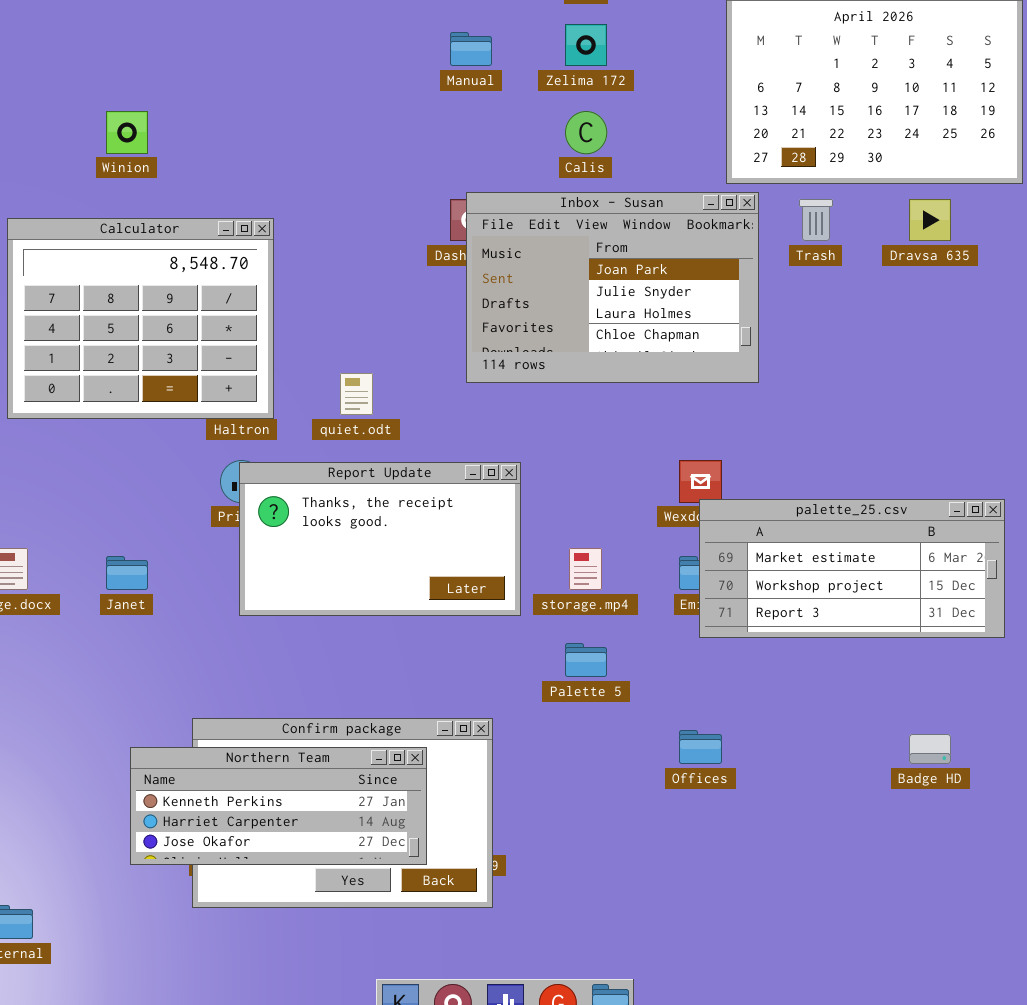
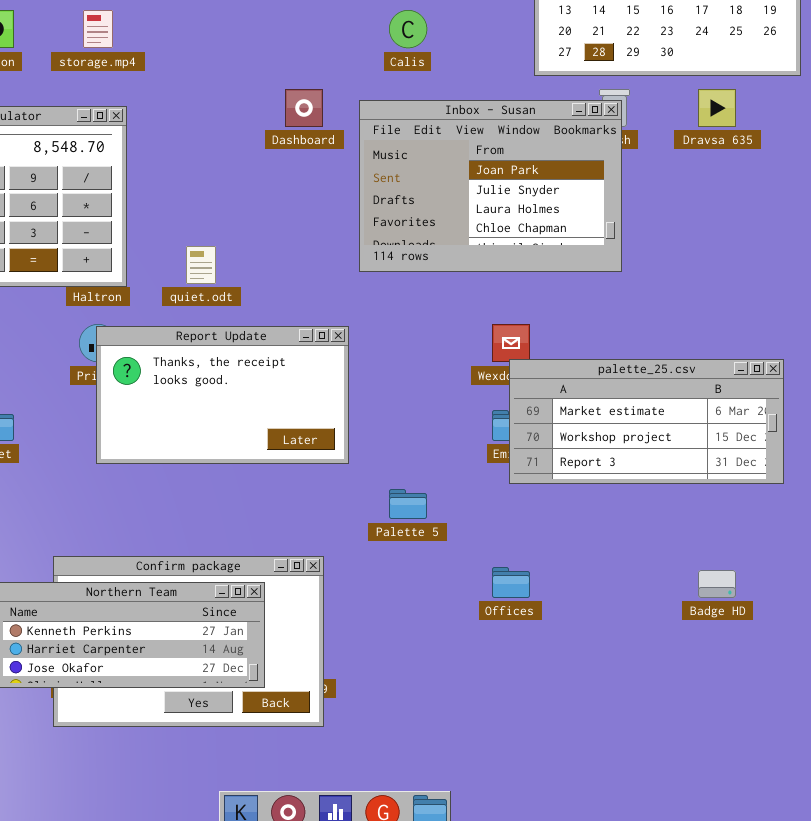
Inbox - Susan: [466,192,759,383] -> [359,100,622,272], moved
storage.mp4: [569,548,602,590] -> [83,10,113,48], moved

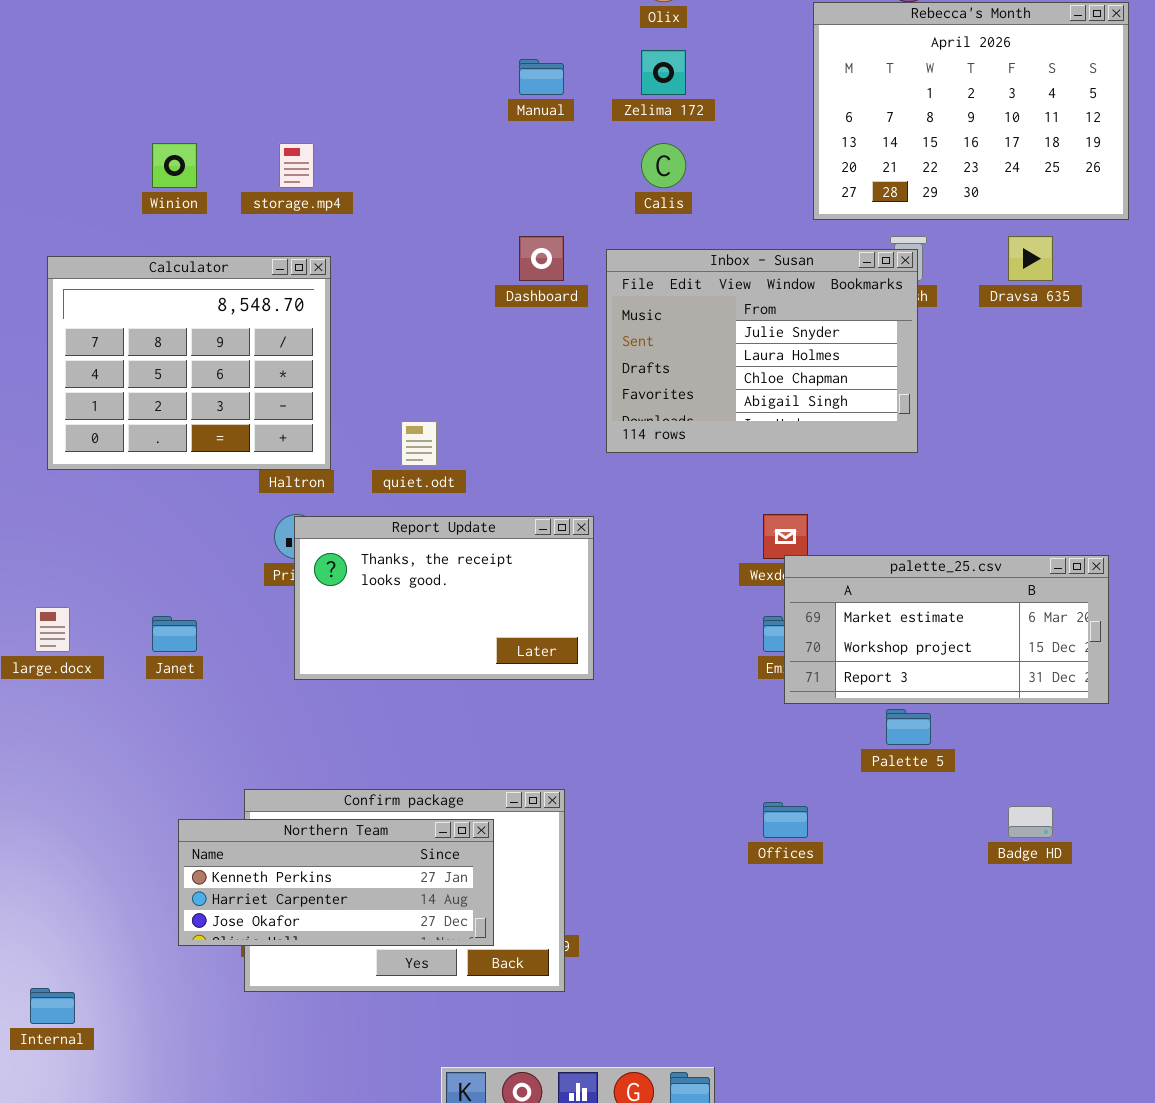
Inbox - Susan: [359,100,622,272] -> [606,249,918,453], scrolled down 1 row
Palette 5: [389,489,427,519] -> [886,709,931,745], moved

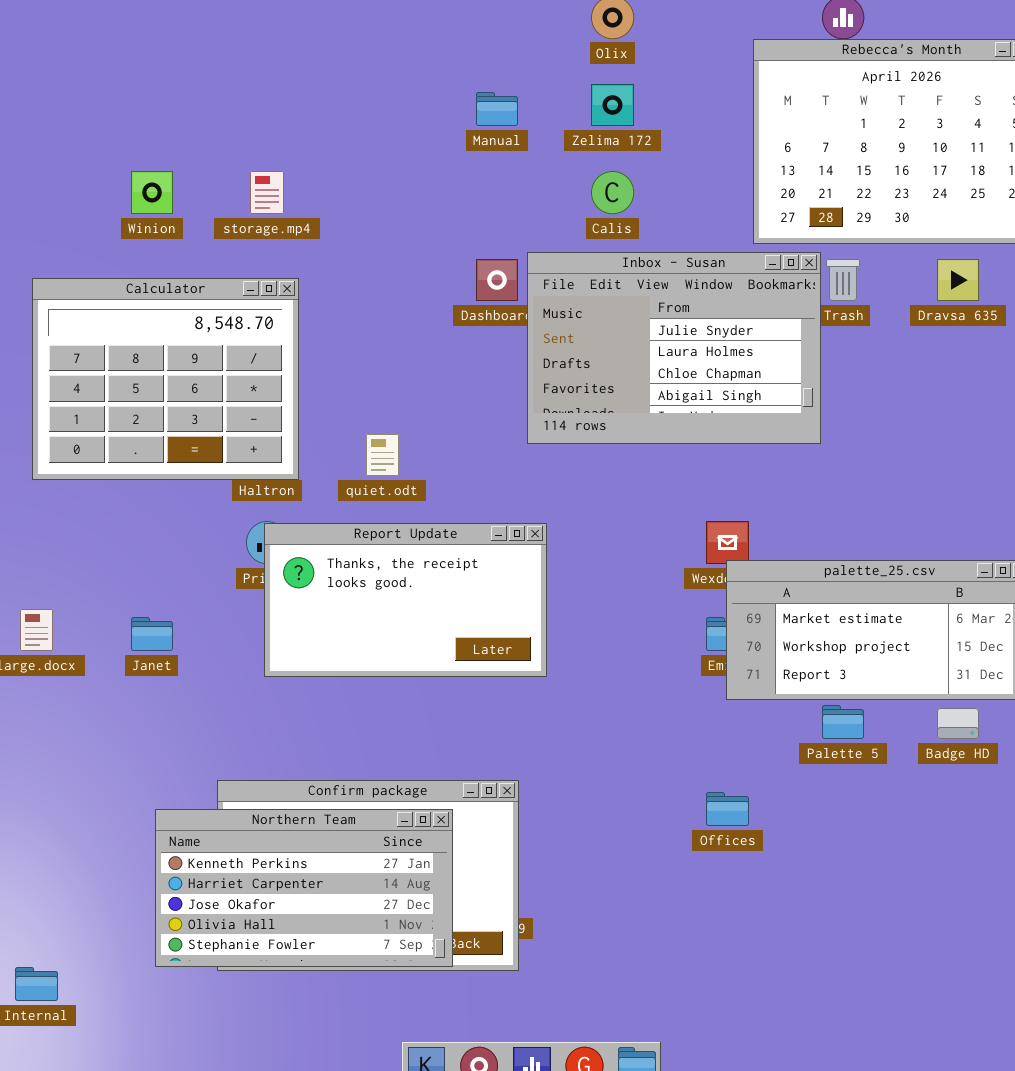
Inbox - Susan: [606,249,918,453] -> [527,252,821,444], moved
Badge HD: [1008,806,1053,838] -> [937,708,979,739], moved
Northern Team: [178,819,494,946] -> [155,809,453,967], resized

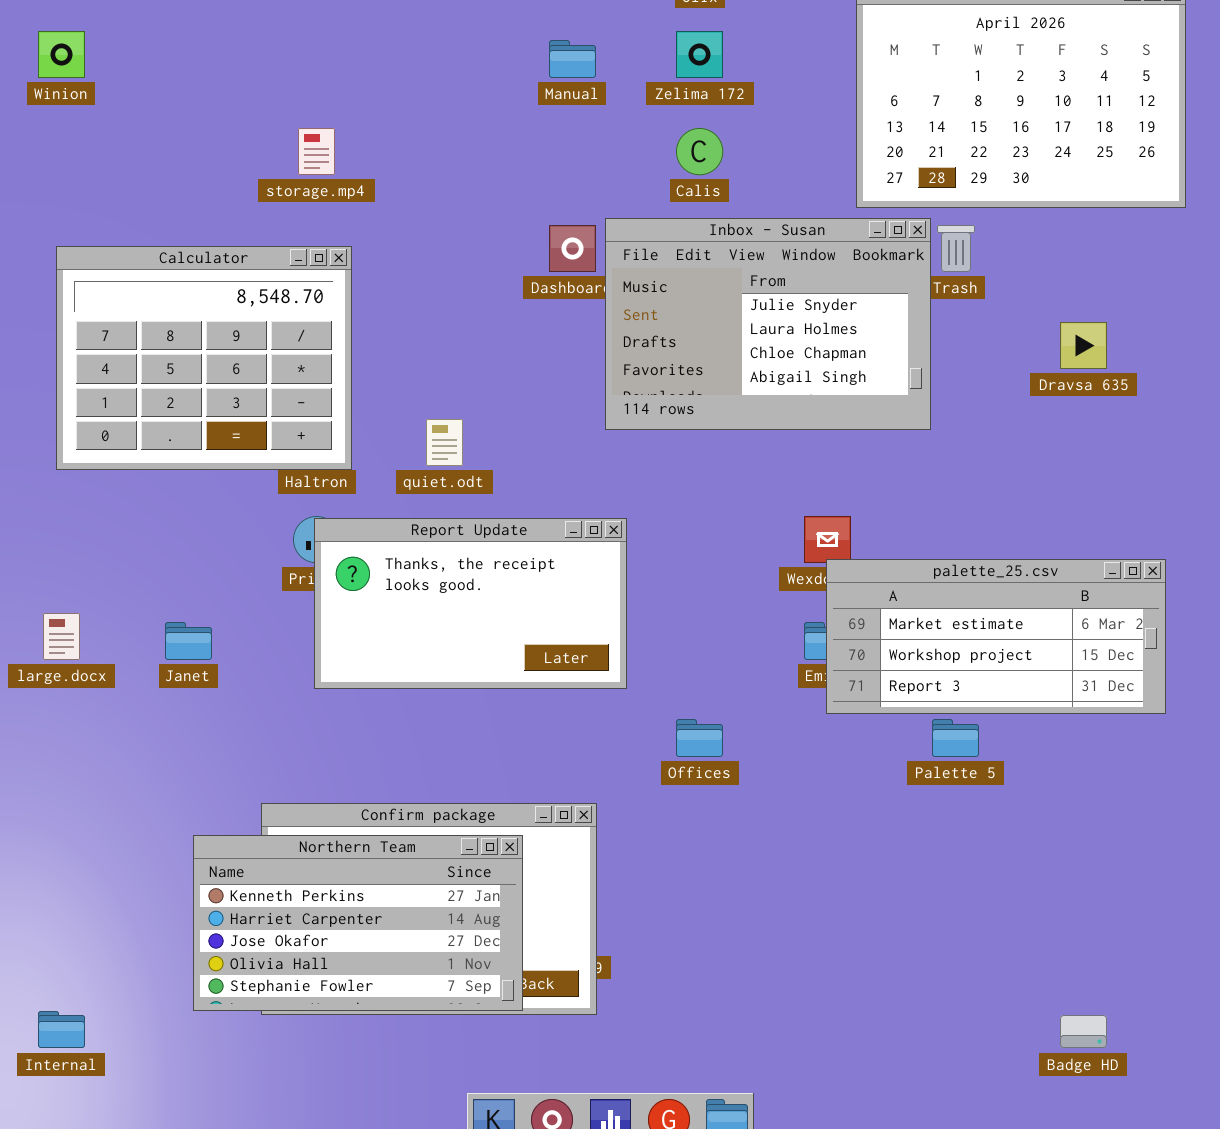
Winion: [131,171,173,214] -> [38,31,85,78], moved
Dravsa 635: [937,259,979,301] -> [1060,322,1107,369], moved
Badge HD: [937,708,979,739] -> [1060,1015,1107,1048], moved
Offices: [706,792,749,826] -> [676,719,723,757], moved

